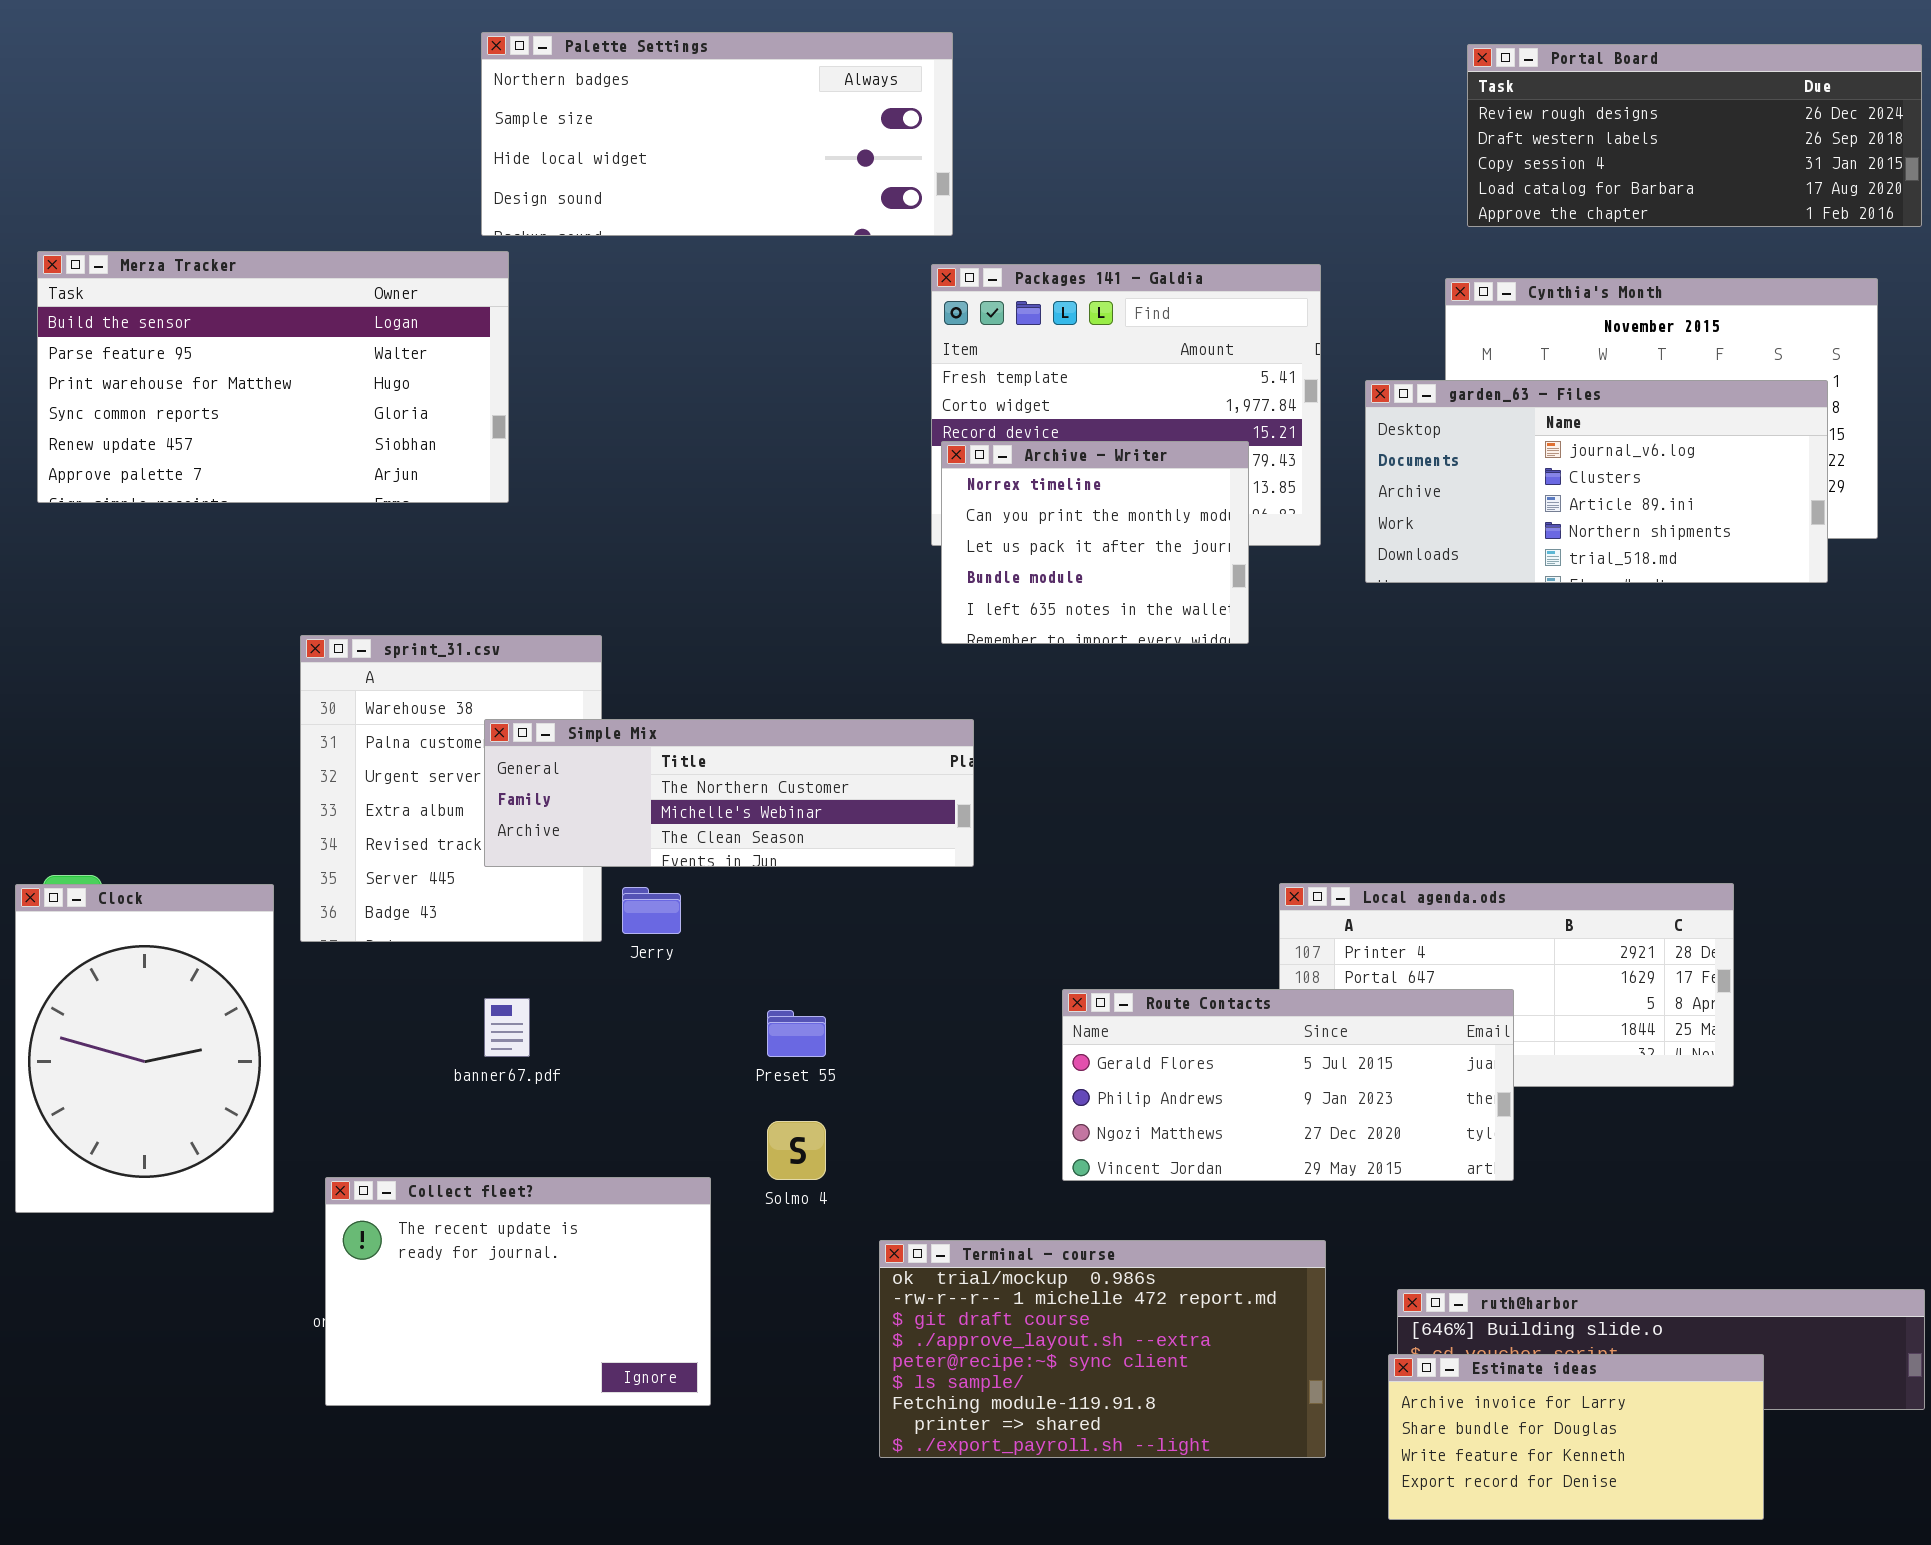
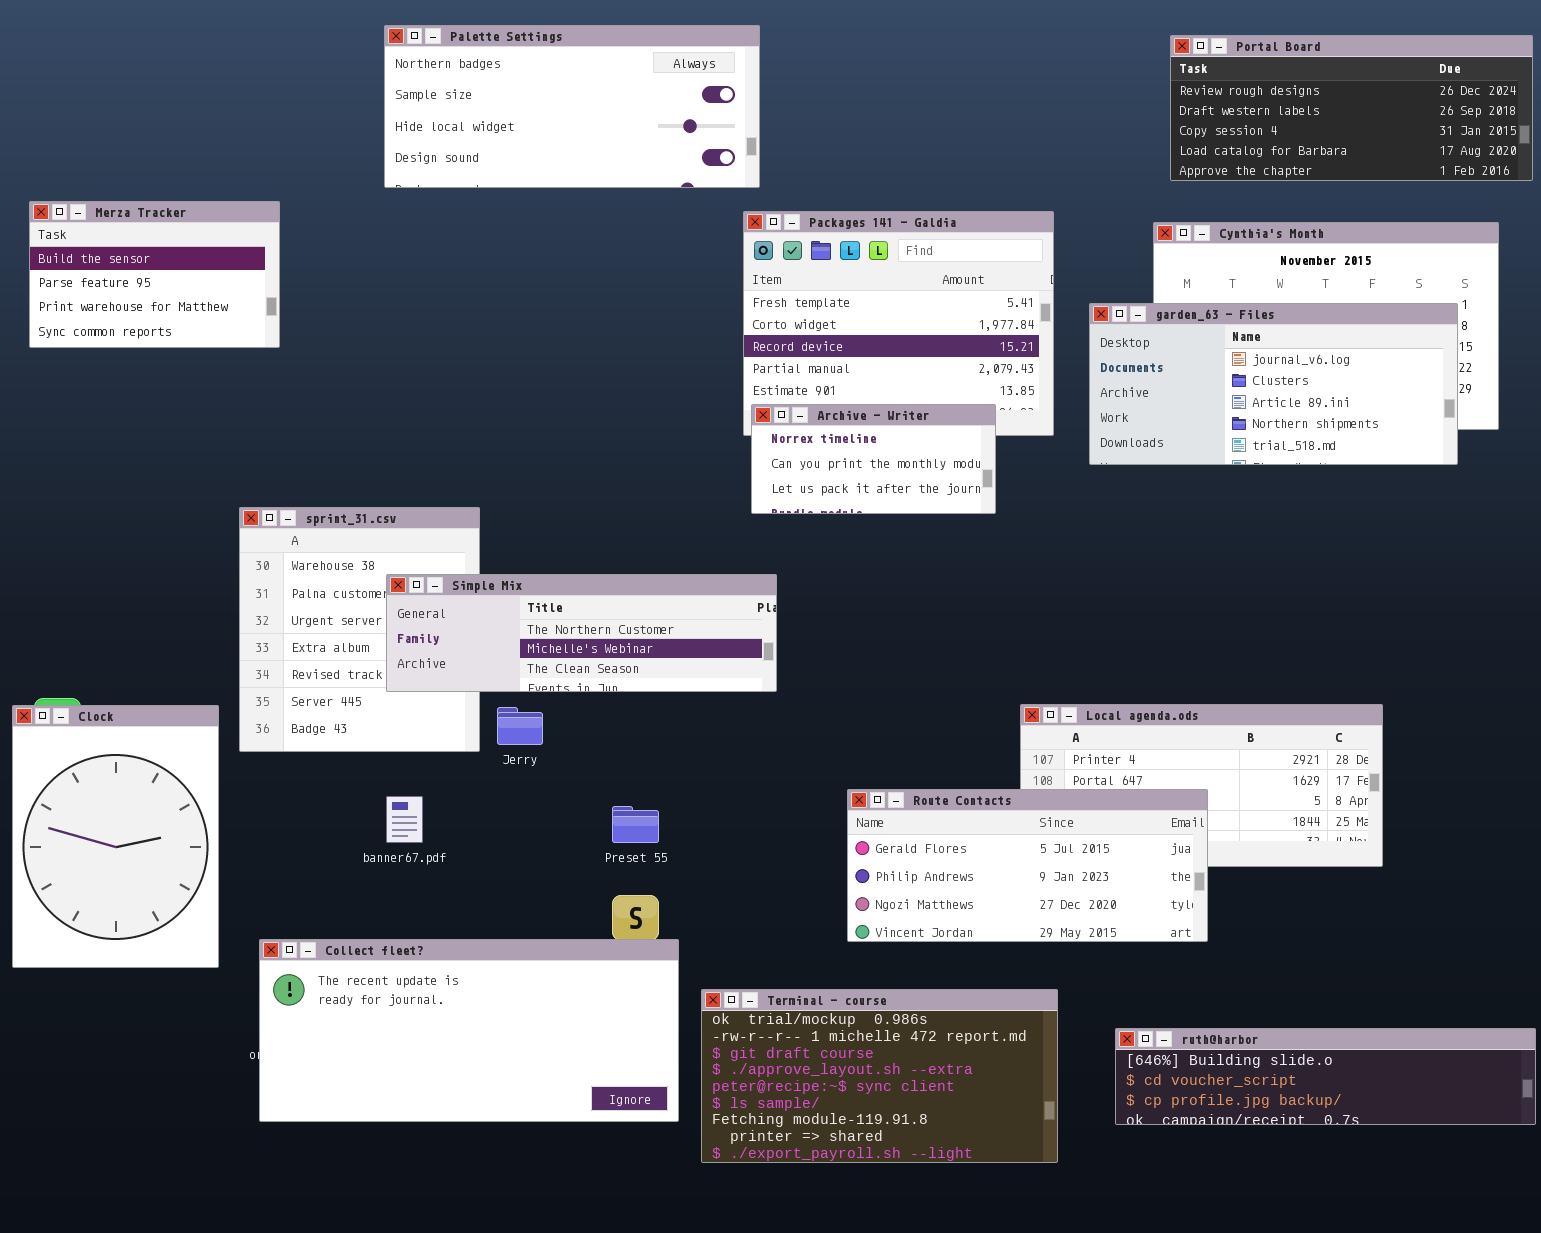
Merza Tracker: [37,251,509,503] -> [29,201,280,348], resized
Archive - Writer: [941,441,1249,644] -> [751,404,996,514], resized
Collect fleet?: [325,1177,711,1406] -> [259,939,679,1122], resized
Estimate ideas: [1388,1354,1764,1520] -> none, closed

